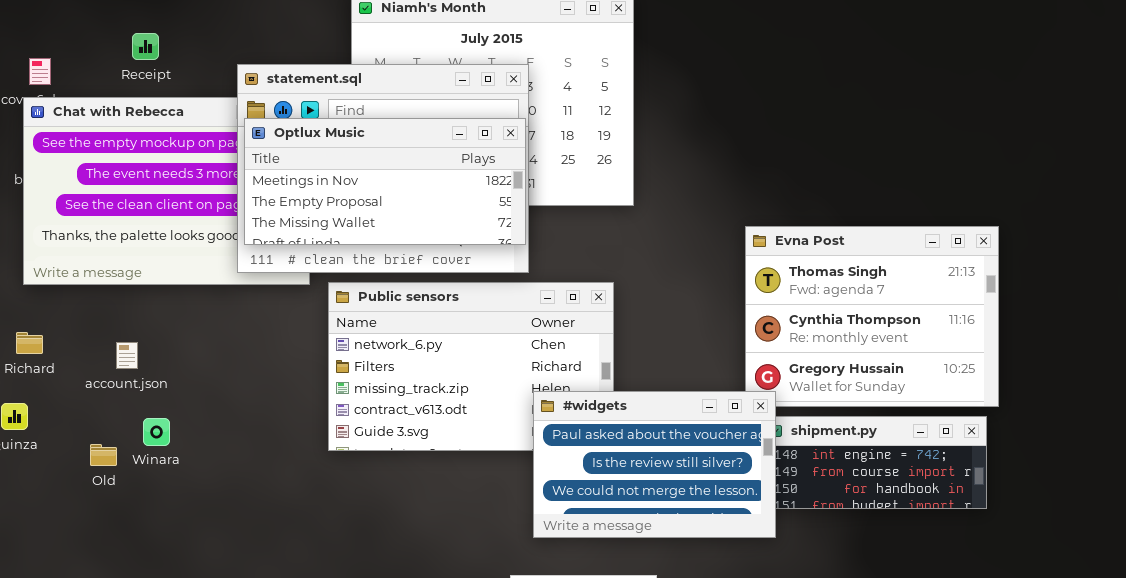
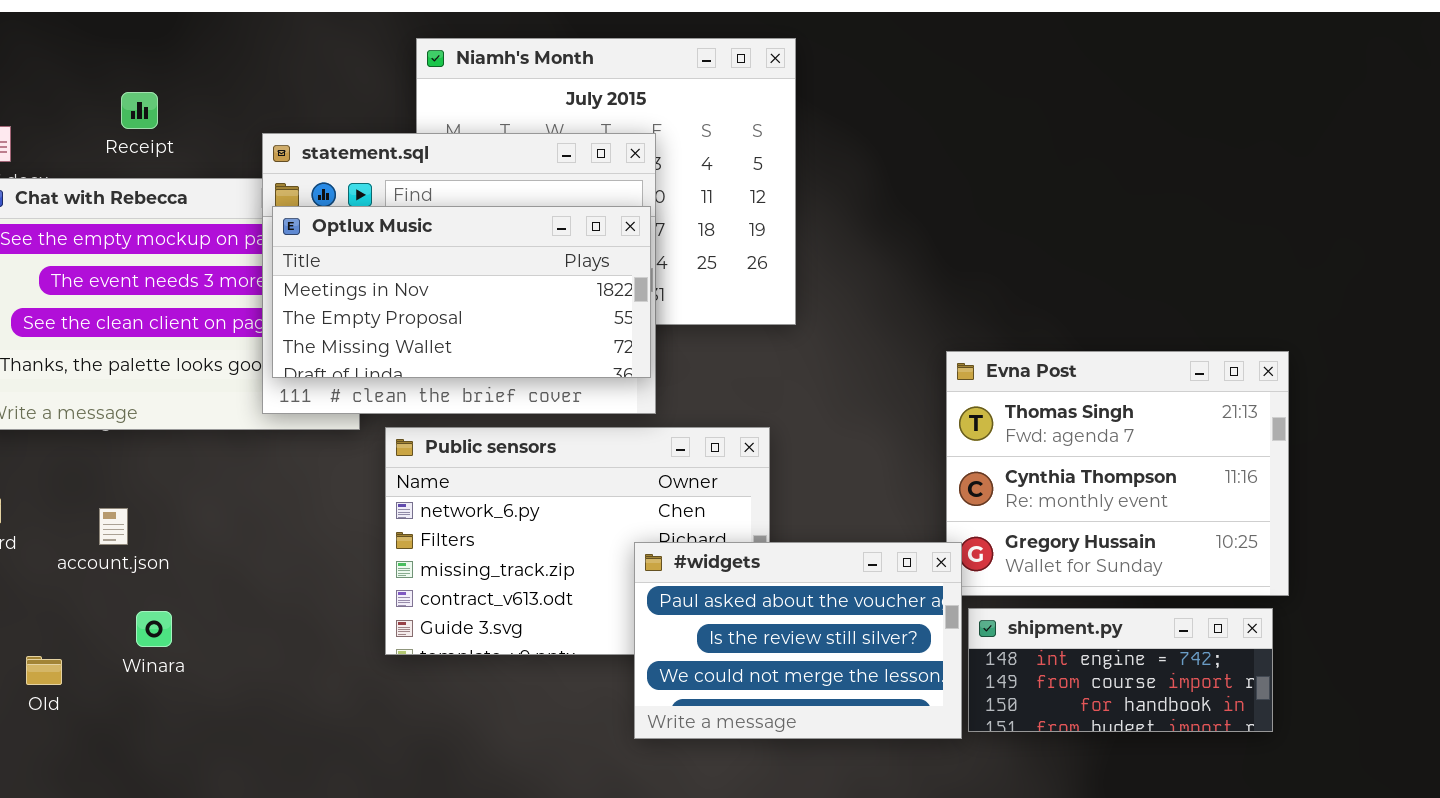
#widgets: [533,391,776,538] -> [634,542,962,739], moved
Old: [90,444,117,466] -> [26,656,62,685], moved

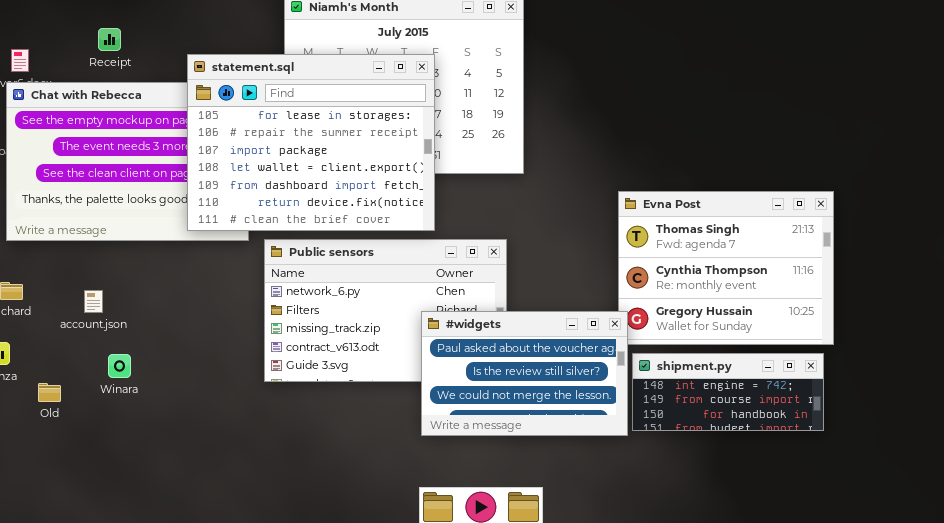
Optlux Music: [272,206,651,378] -> none, closed

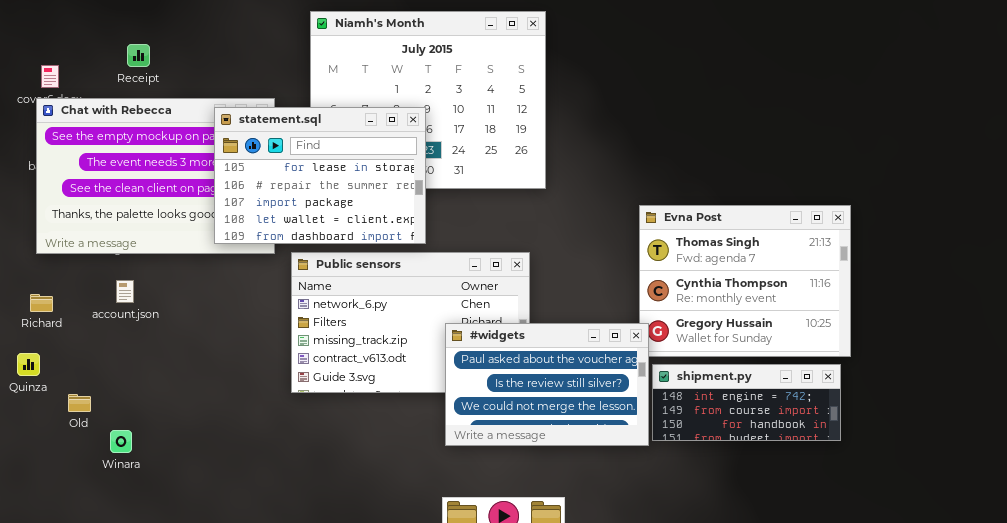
statement.sql: [187,54,435,231] -> [214,107,426,244], resized
account.json: [84,290,103,313] -> [116,280,134,303], moved
Winara: [108,354,131,378] -> [110,430,132,453], moved

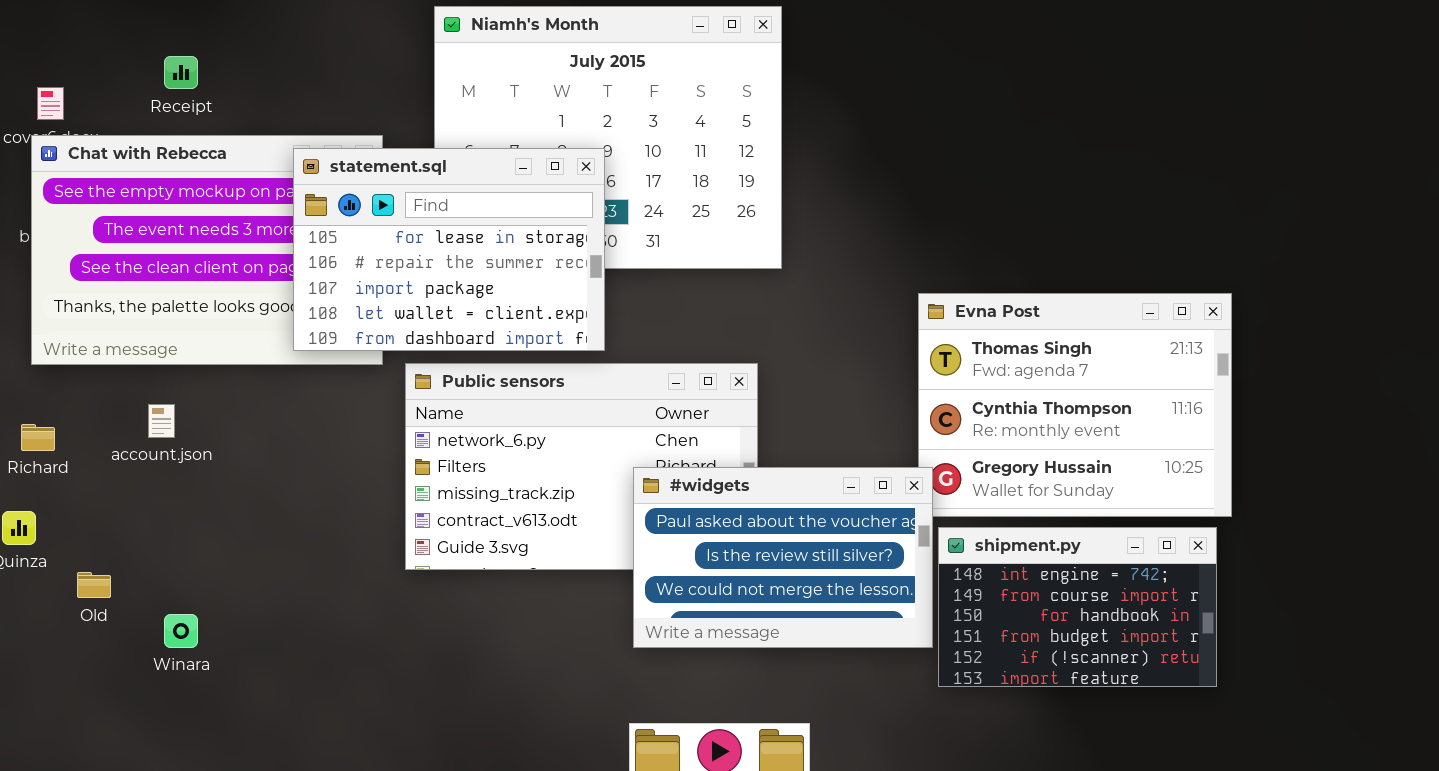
shipment.py: [652,364,841,441] -> [938,527,1217,687], resized
Winara: [110,430,132,453] -> [164,614,198,648], moved

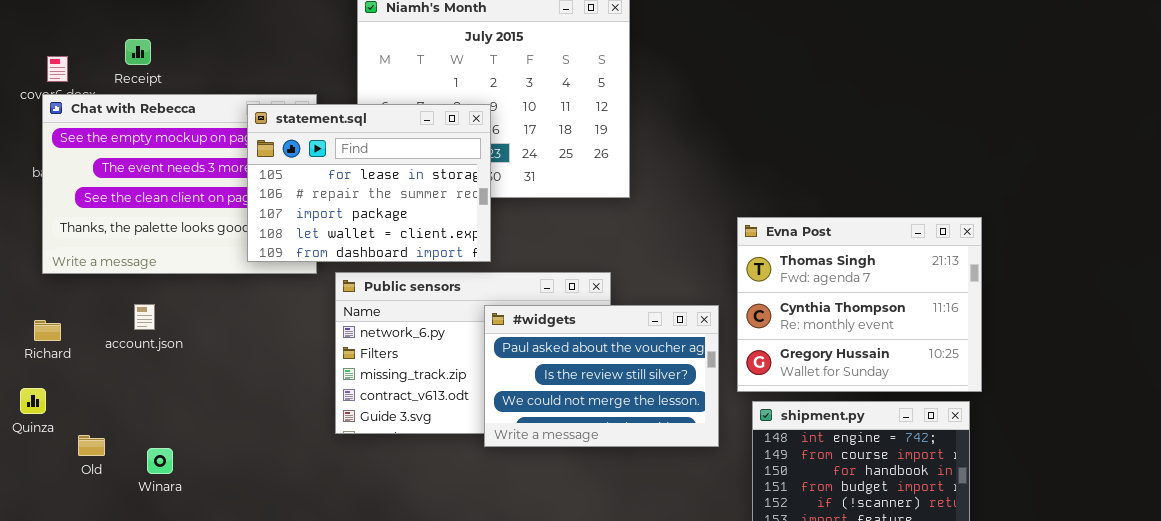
Receipt: [164,56,198,89] -> [125,39,151,65], moved
#widgets: [633,467,933,648] -> [484,305,719,447], moved
Winara: [164,614,198,648] -> [147,448,173,474], moved

